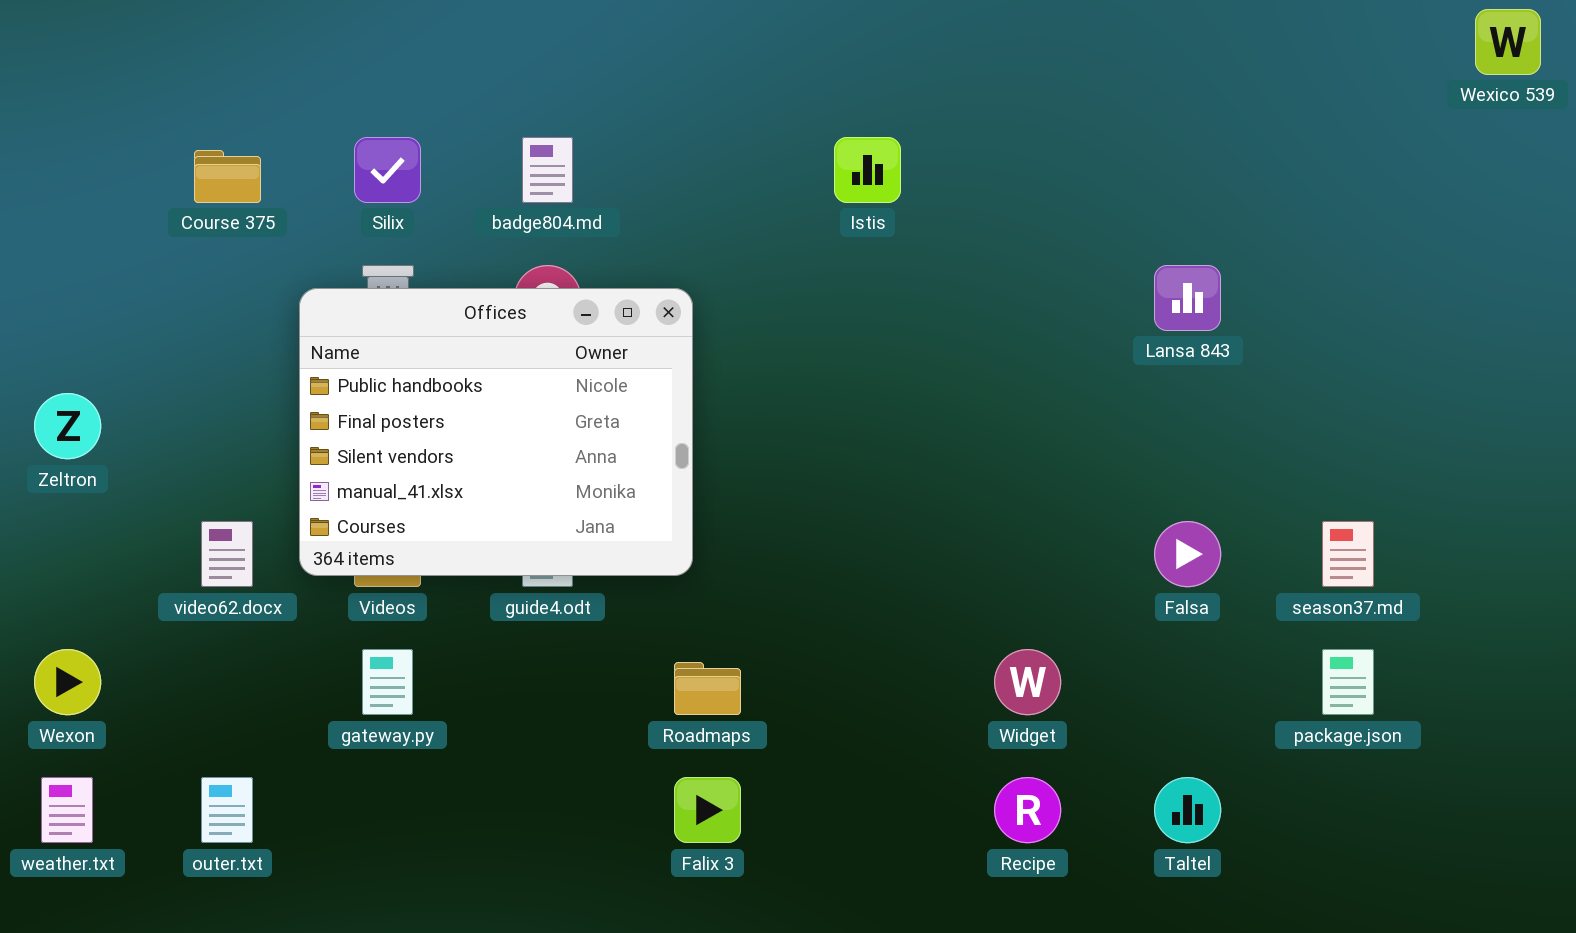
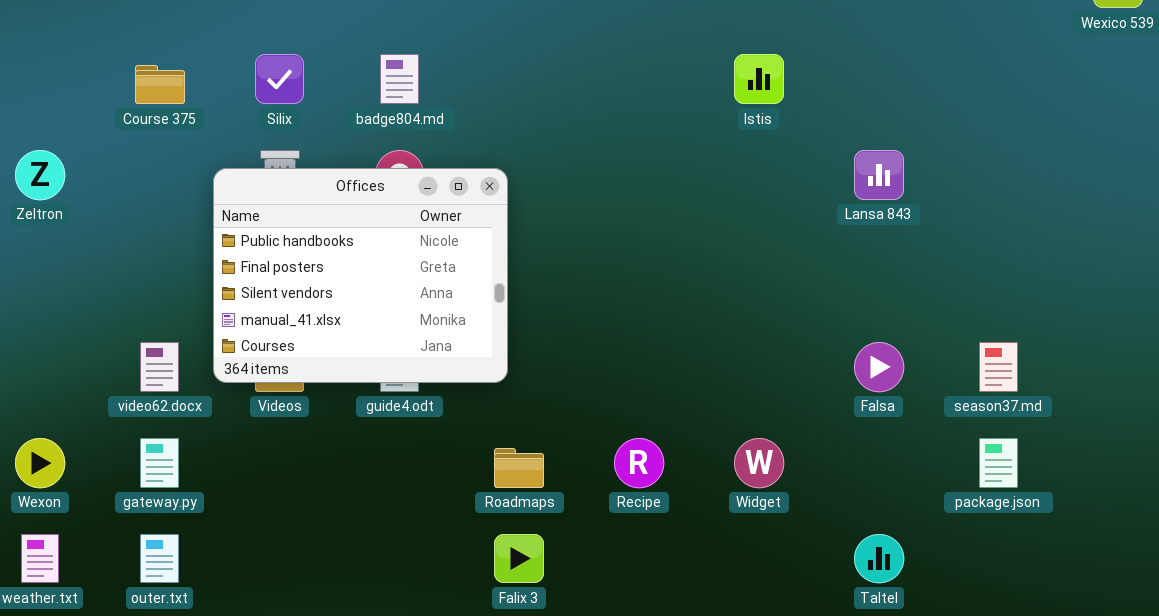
Istis: [834,137,901,203] -> [734,54,784,104], moved
Zeltron: [34,393,101,459] -> [15,150,65,200], moved
gateway.py: [362,649,413,715] -> [140,438,179,488], moved
Recipe: [994,777,1061,843] -> [614,438,664,488], moved

